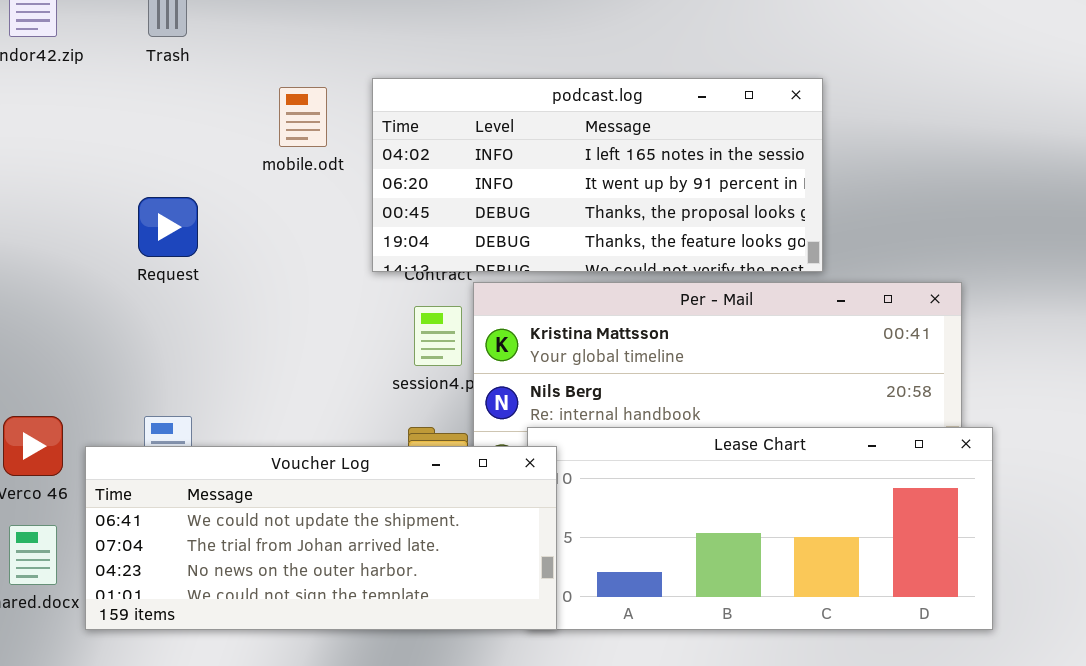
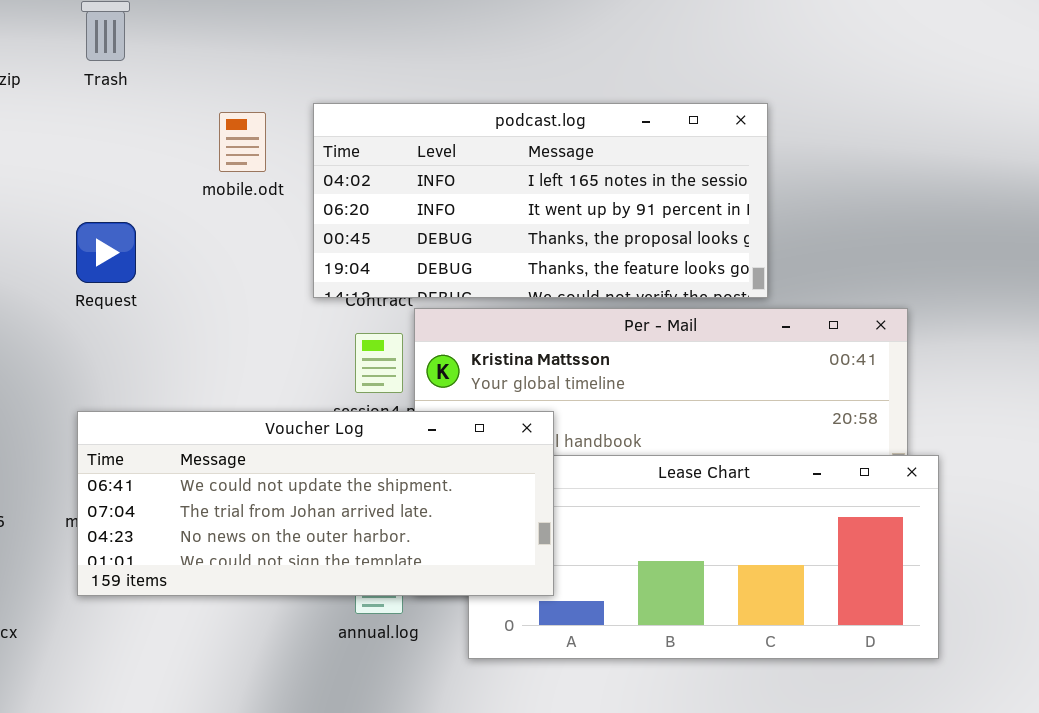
Voucher Log: [85,446,557,630] -> [77,411,554,596], moved

